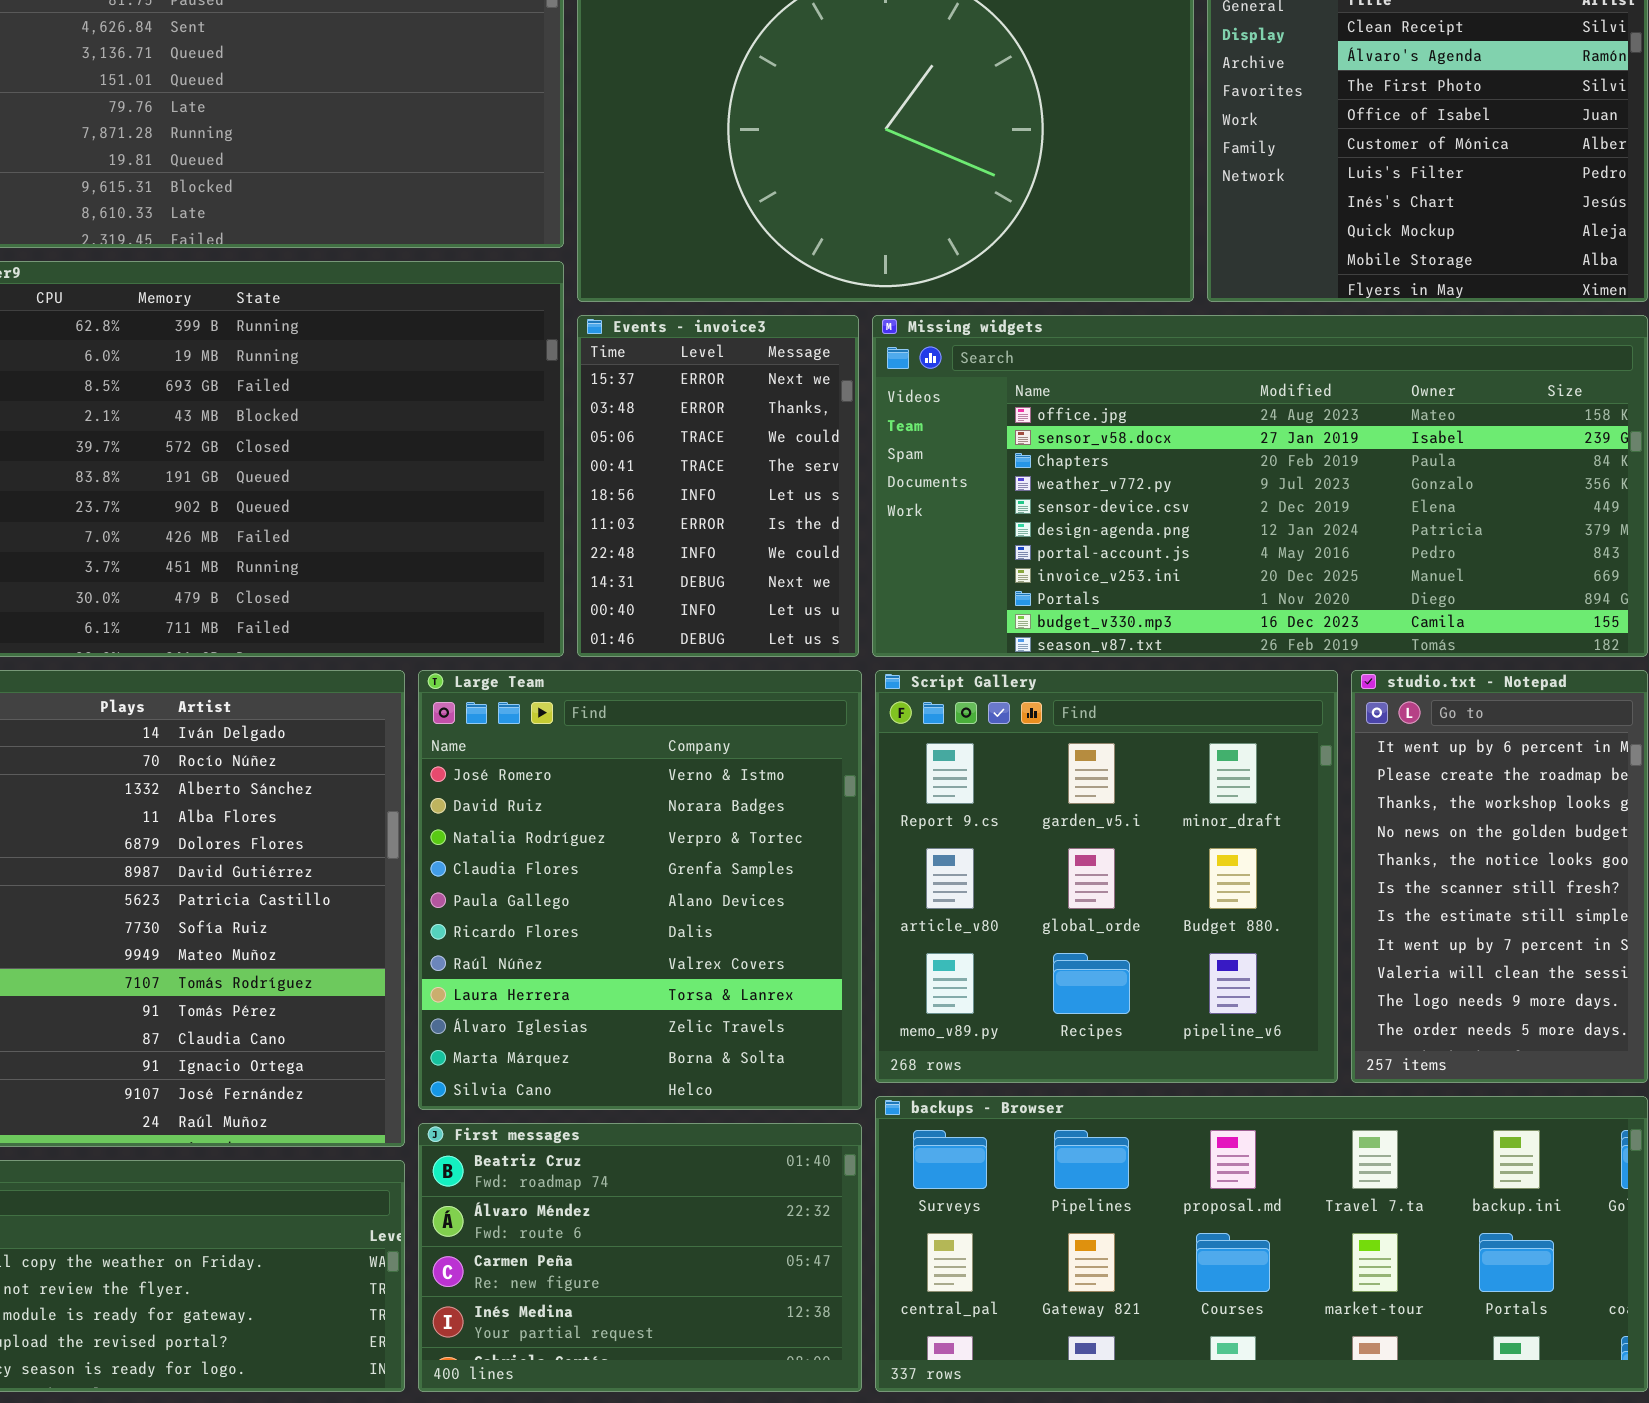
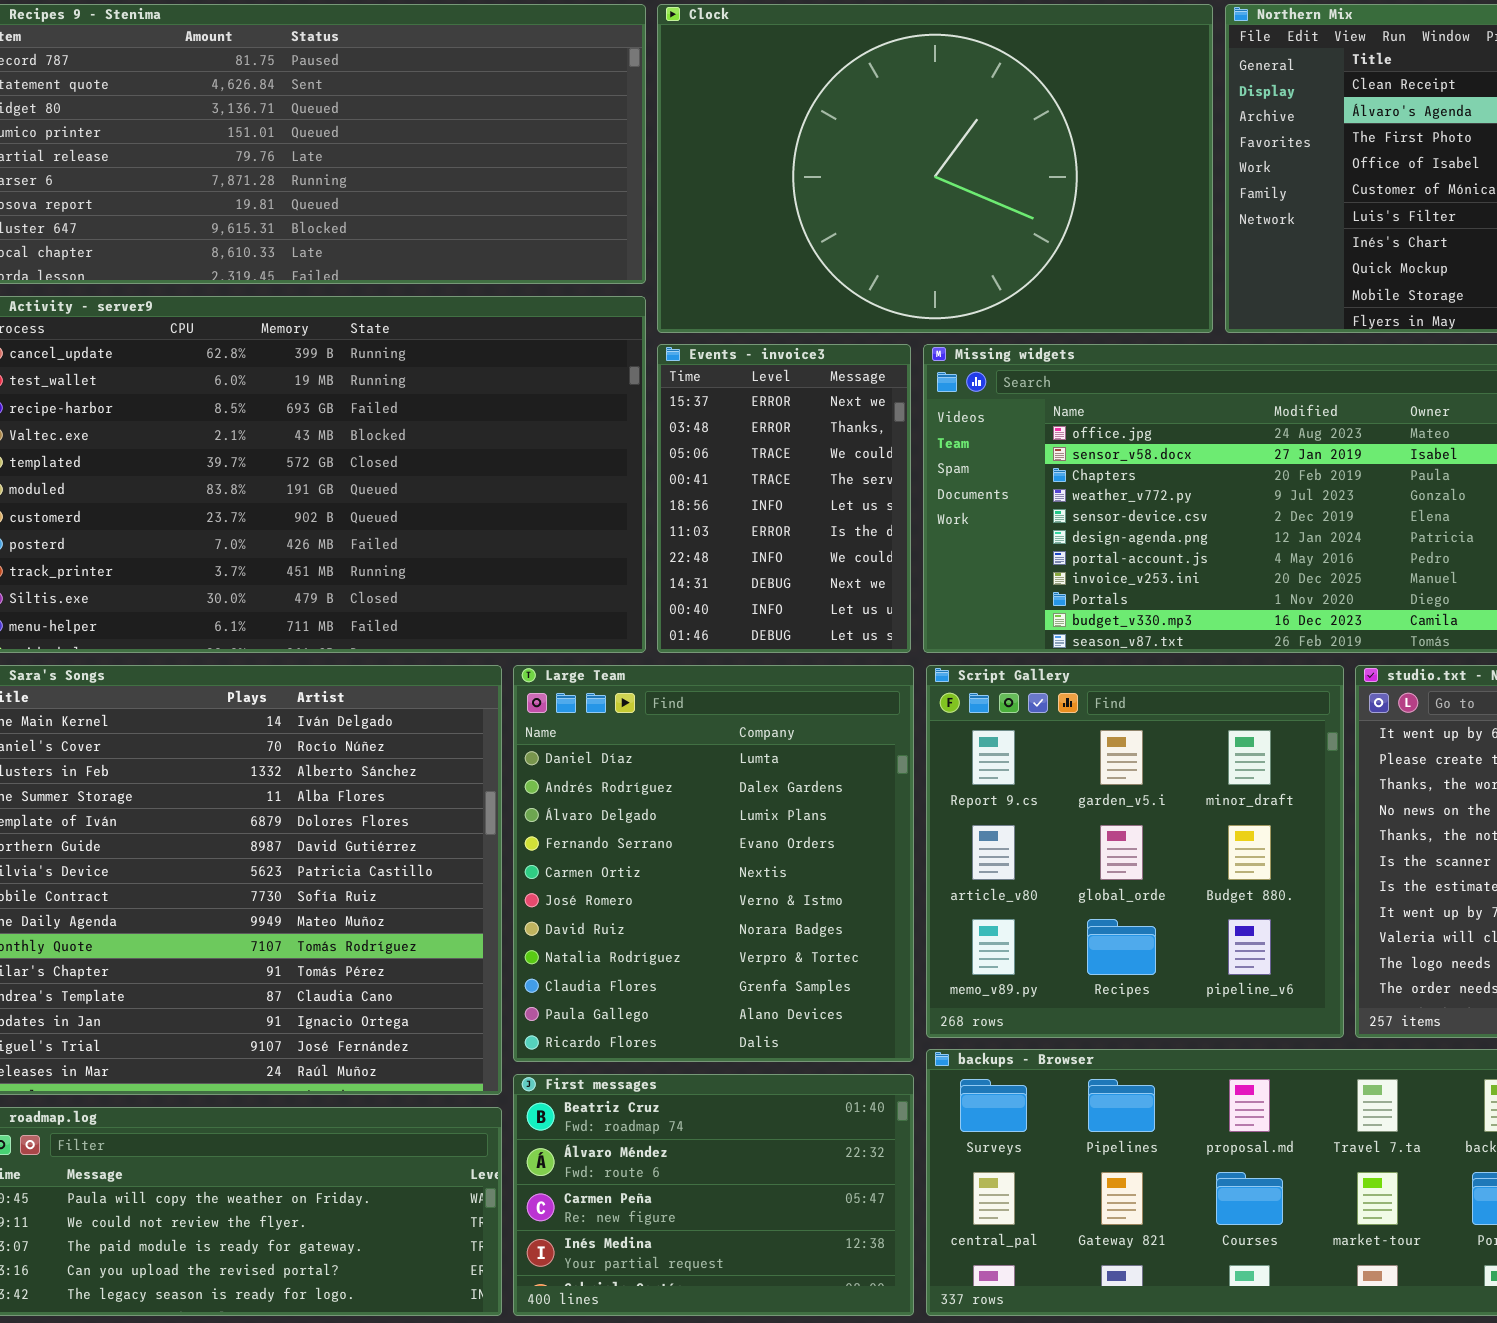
Large Team: [418,670,862,1110] -> [513,665,914,1062], scrolled up 5 rows

